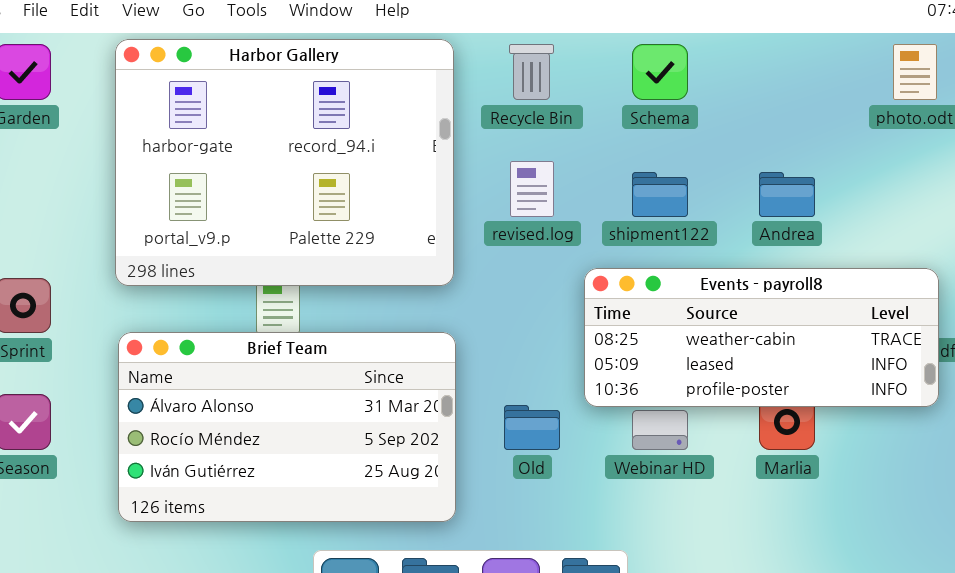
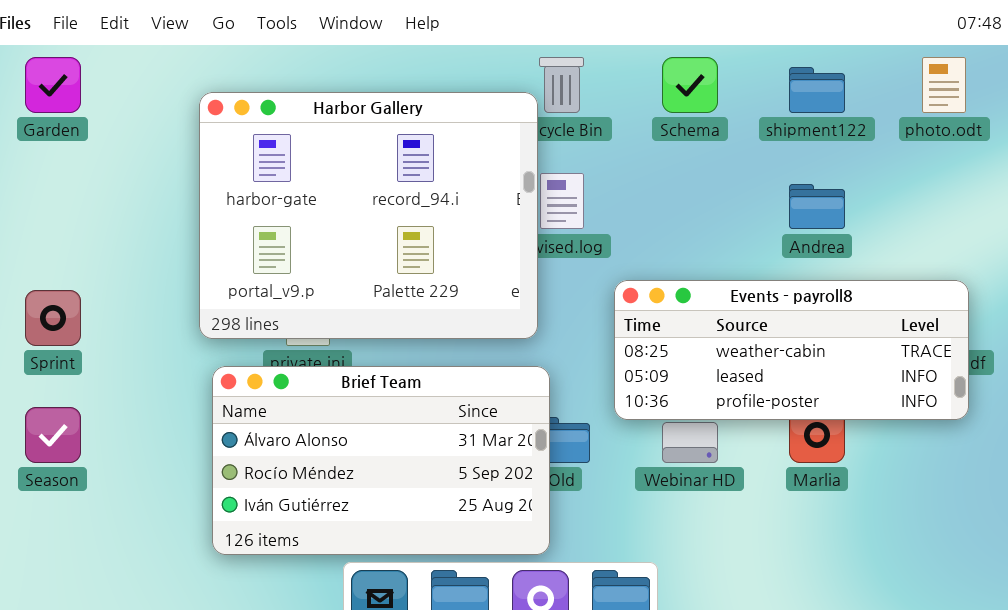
Harbor Gallery: [115,39,454,286] -> [199,92,538,339], moved
shipment122: [632,172,688,217] -> [789,67,845,113], moved
Brief Team: [118,332,456,522] -> [212,366,550,555], moved

